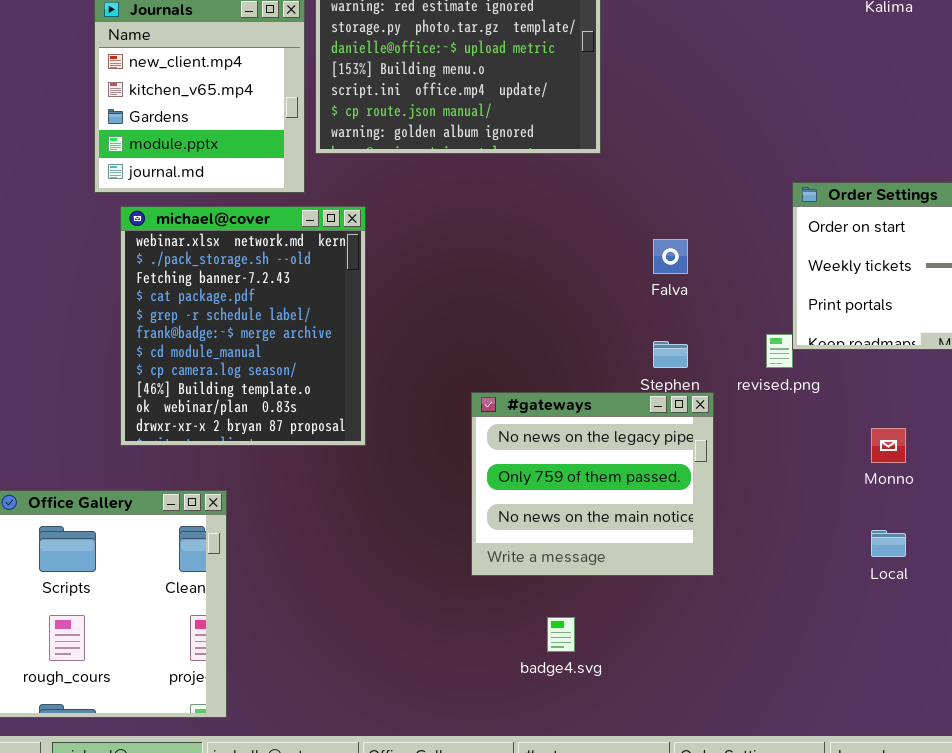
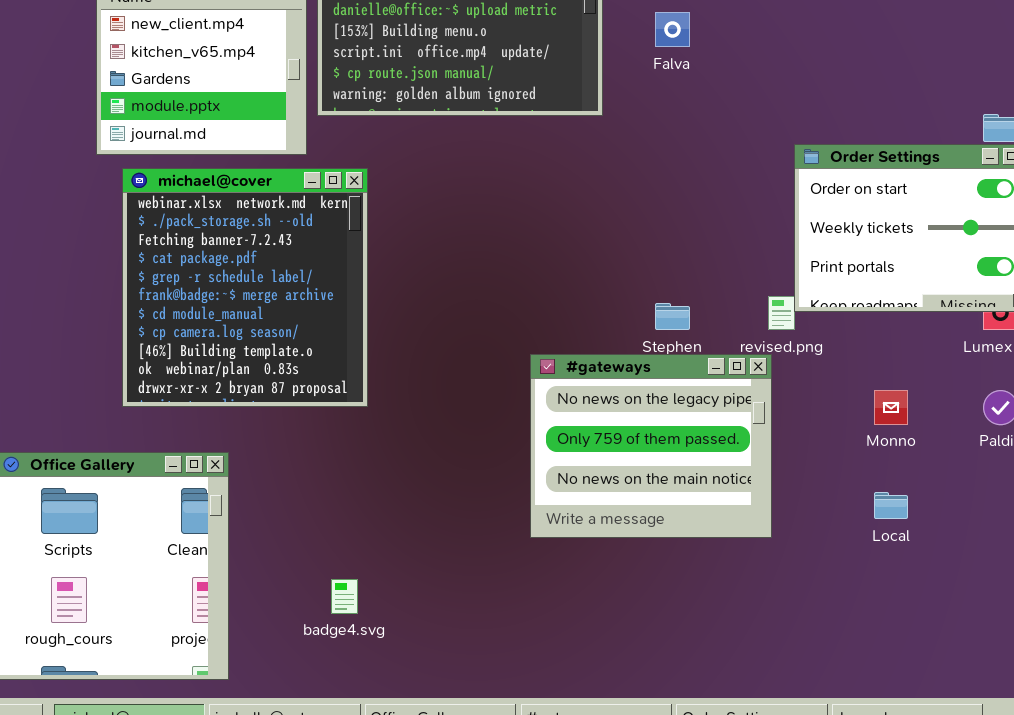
Falva: [653,239,688,274] -> [655,12,690,47], moved
#gateways: [471,392,714,576] -> [530,354,772,538], moved
badge4.svg: [547,617,575,652] -> [331,579,358,614], moved

